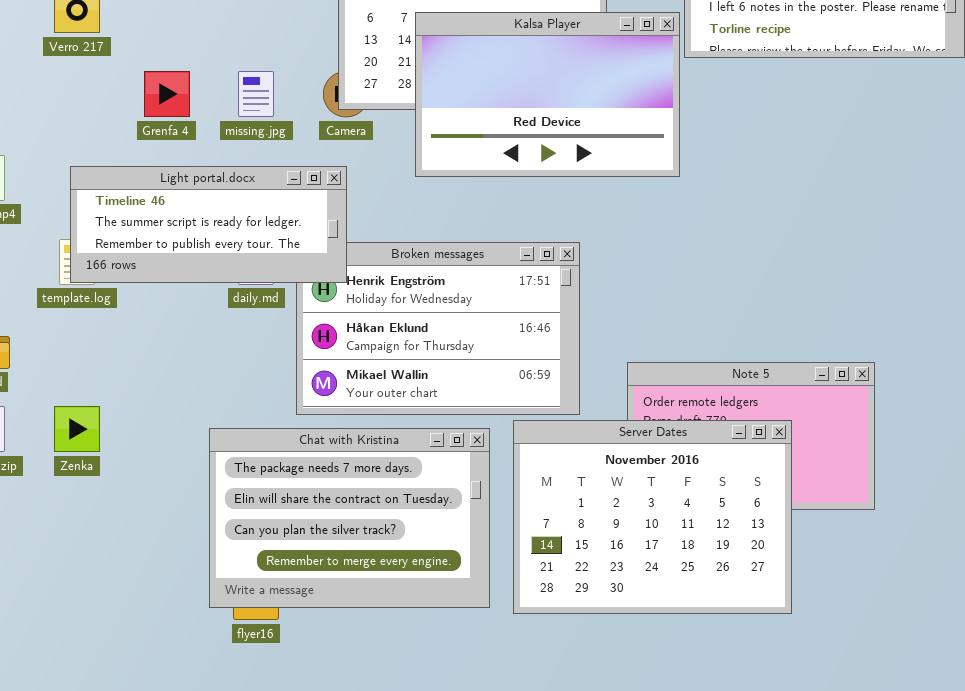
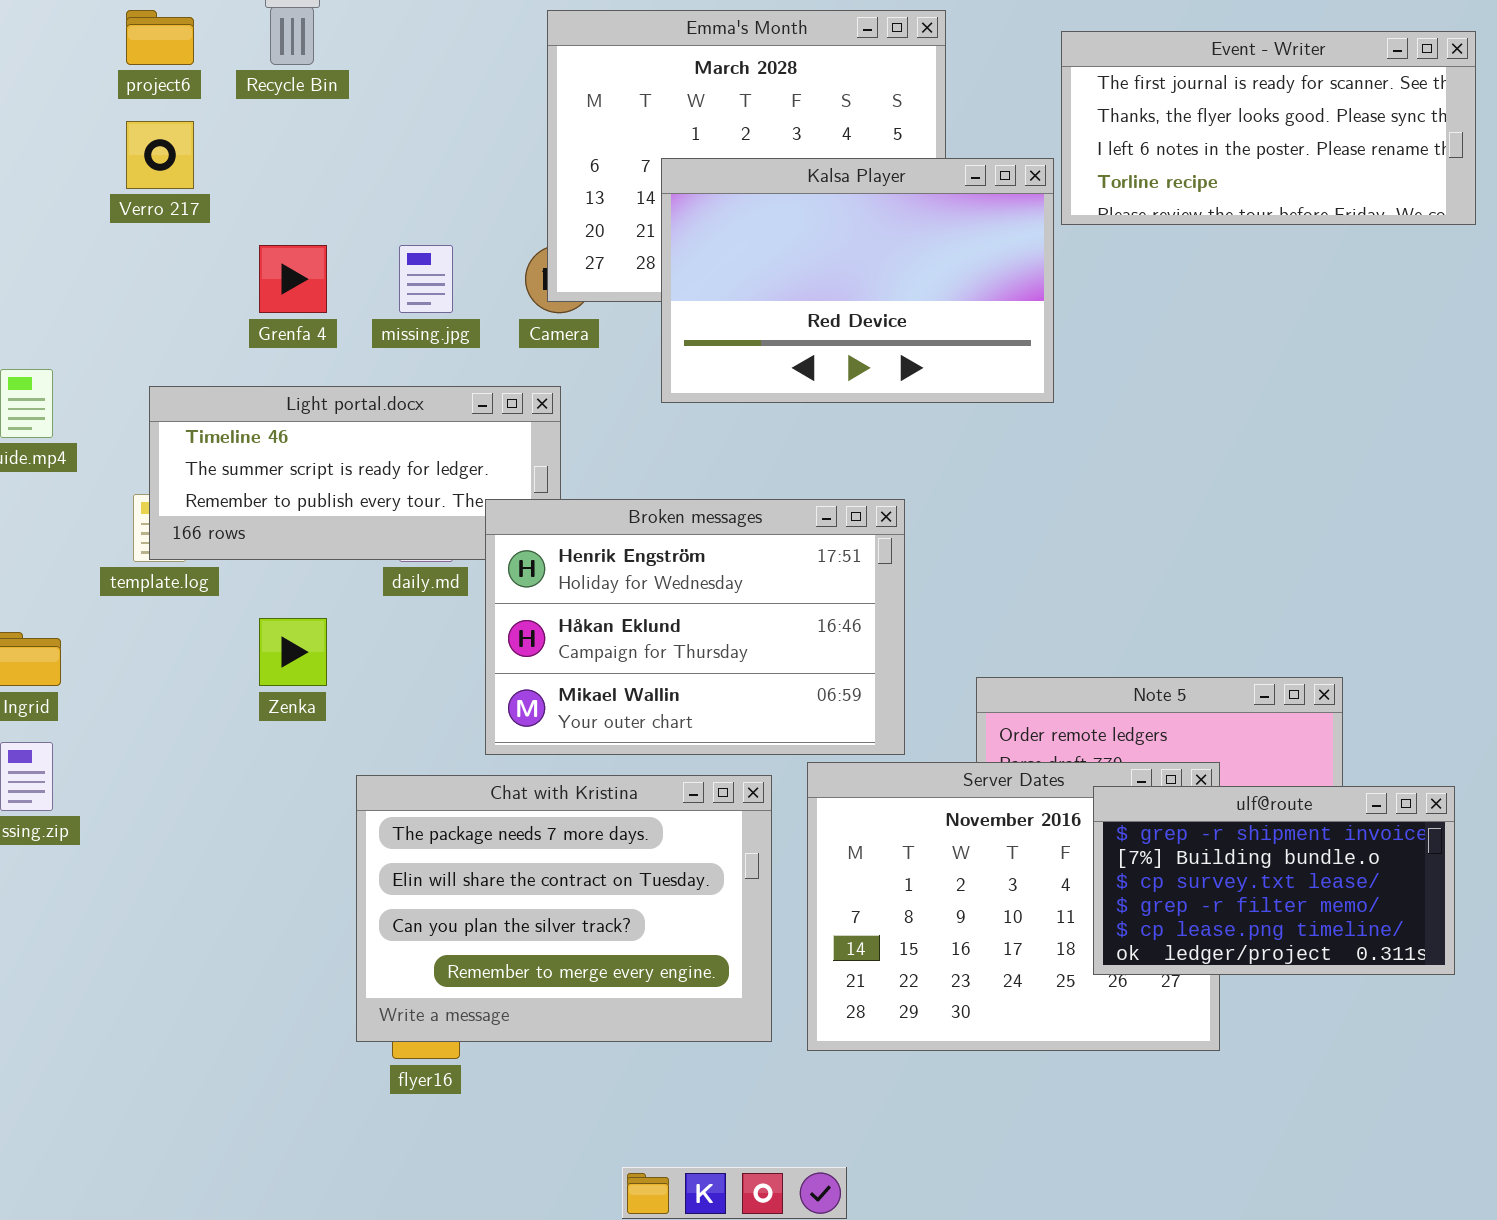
Broken messages: [296,242,580,415] -> [485,499,905,755], raised
Zenka: [54,406,100,452] -> [259,618,327,686], moved
ulf@route: none -> [1093,786,1455,975], opened

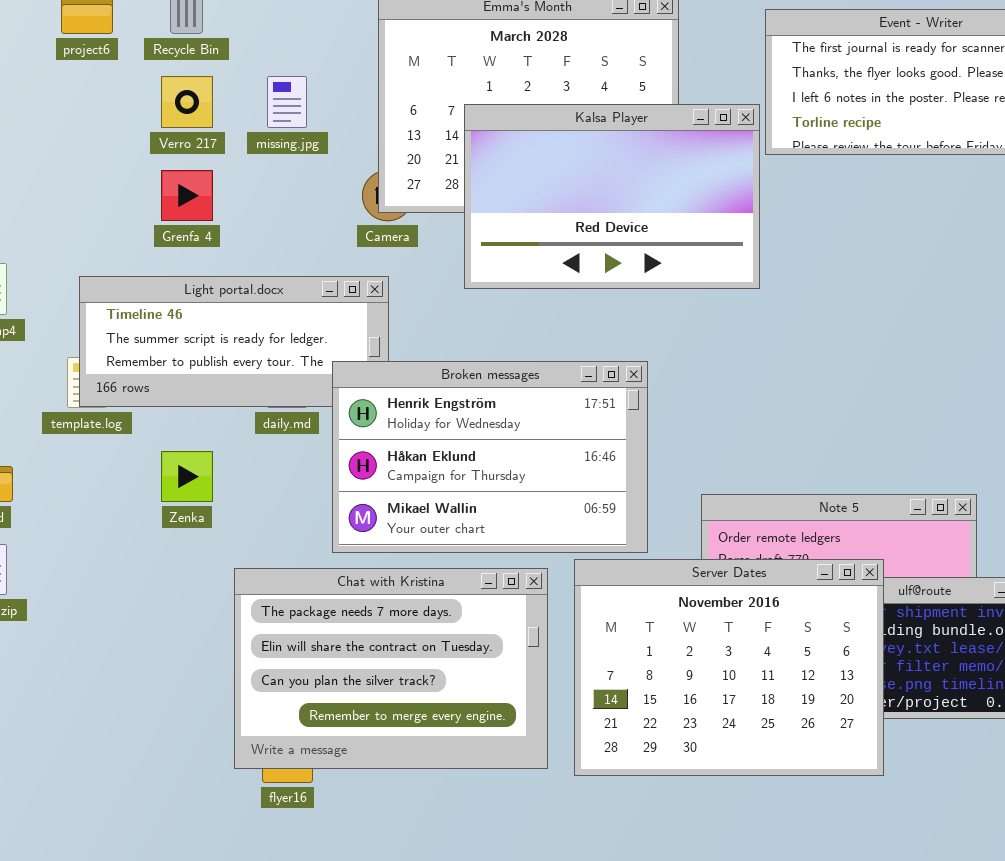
Verro 217: [126,121,194,189] -> [161,76,213,128], moved
missing.jpg: [399,245,453,313] -> [267,76,307,128], moved
Server Dates: [807,762,1220,1051] -> [574,559,884,776], raised

